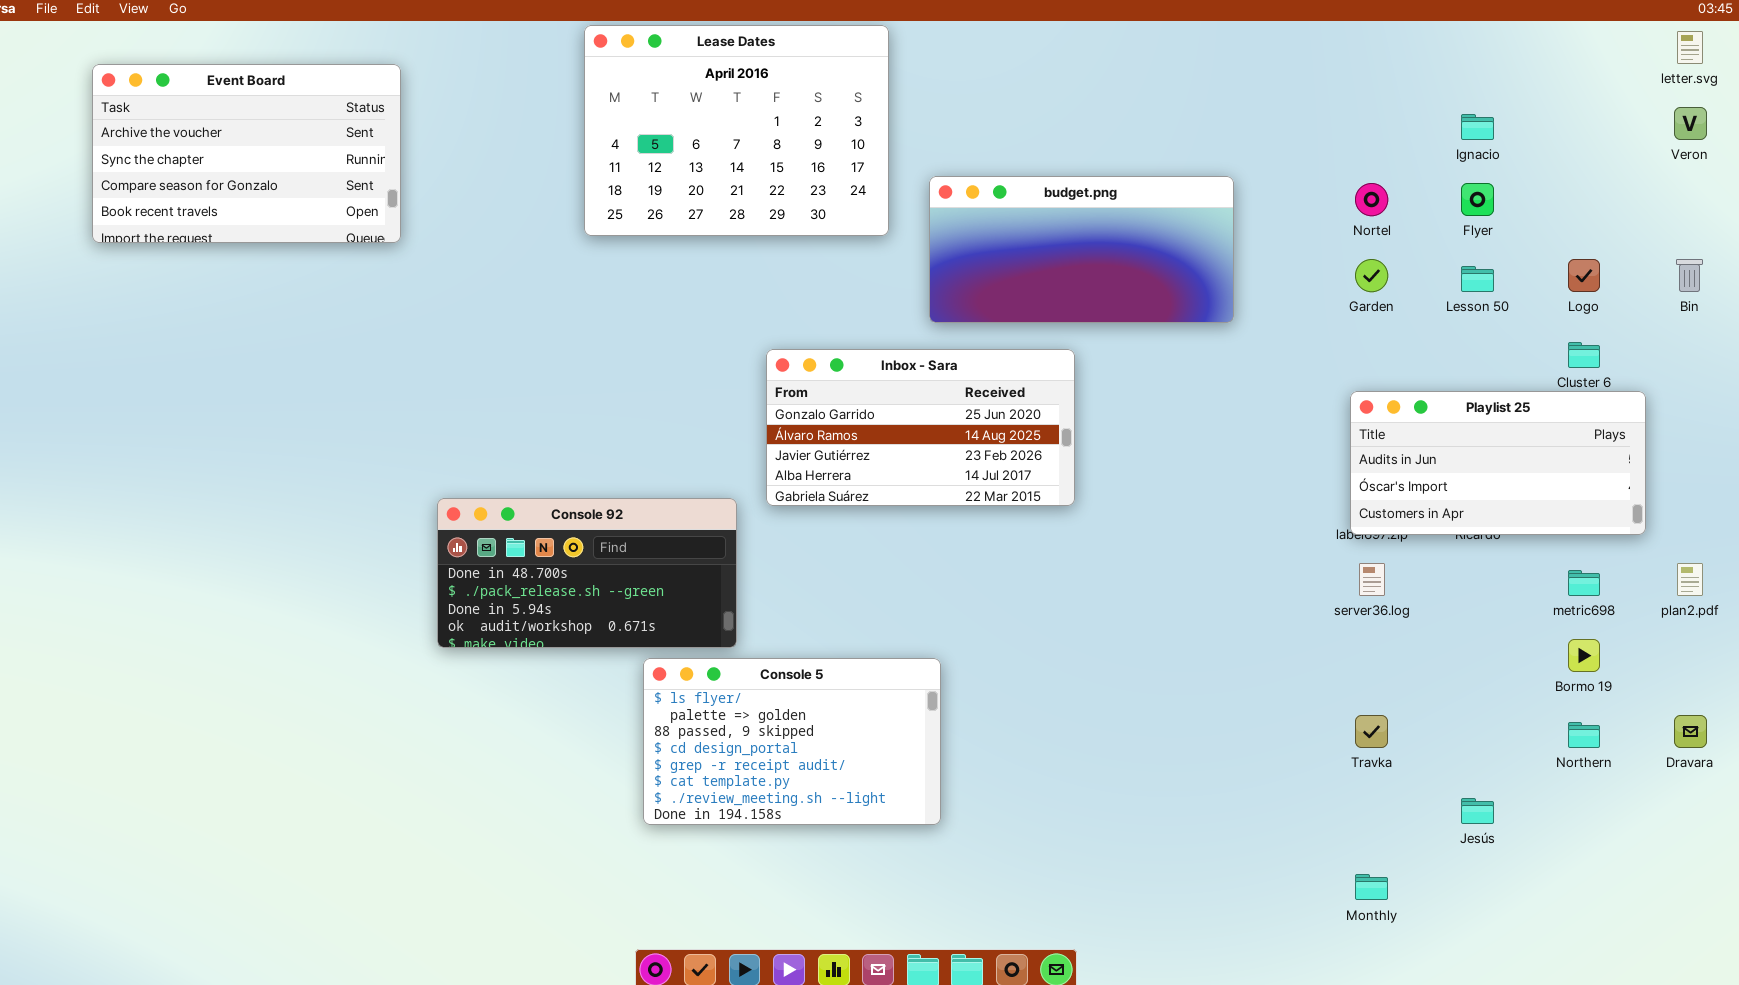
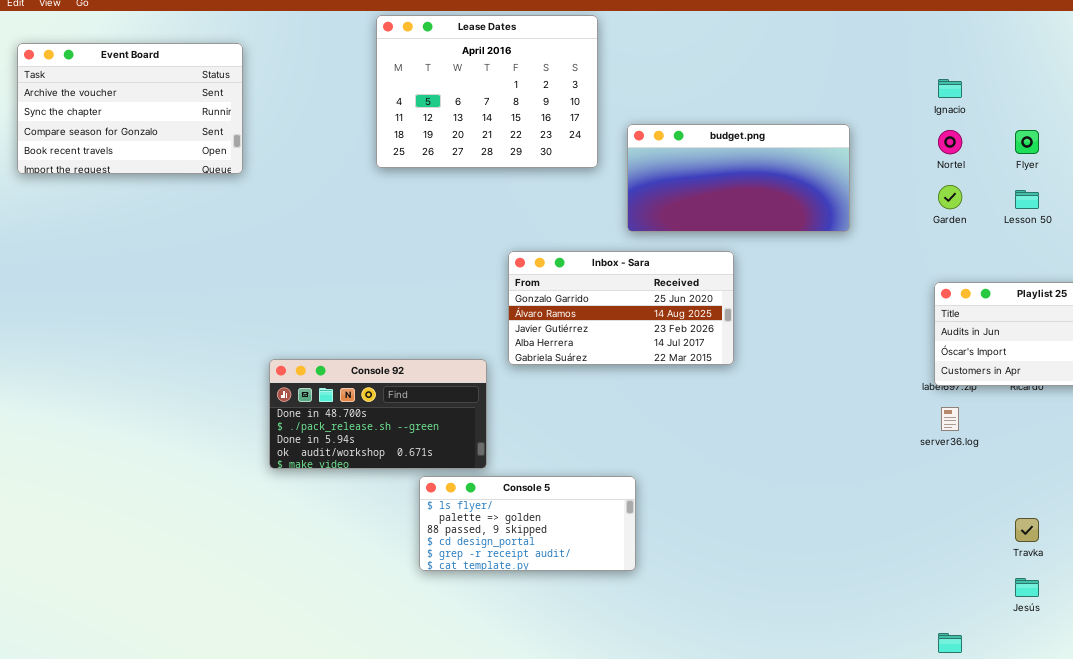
Ignacio: [1461,114,1494,140] -> [938,79,962,98], moved
Console 5: [643,658,941,825] -> [419,476,636,571], resized
Travka: [1355,715,1388,748] -> [1015,518,1039,542], moved

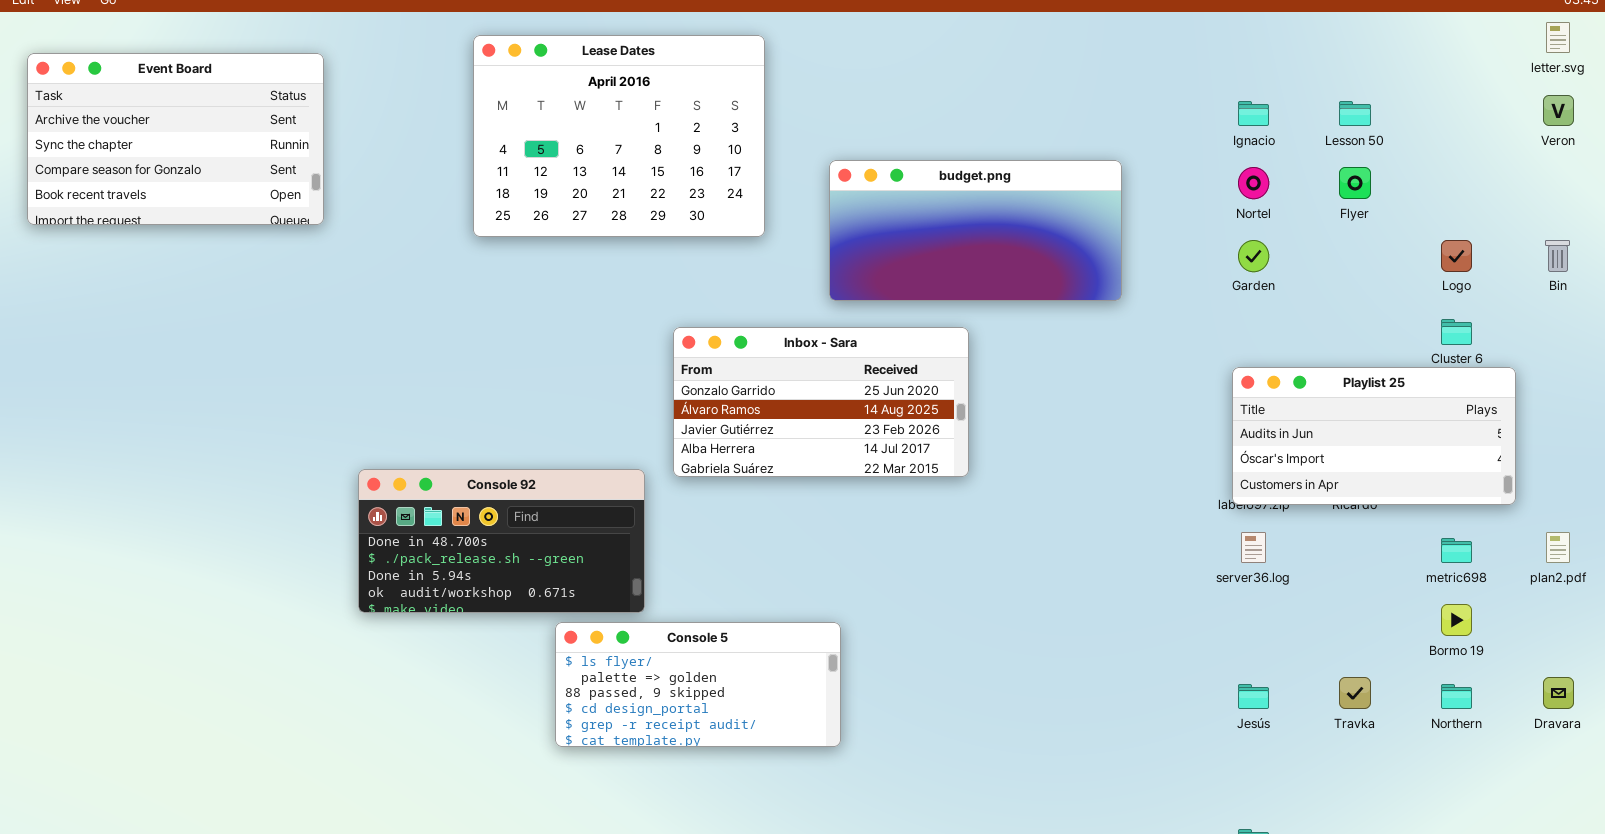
Lease Dates: [376,15,598,168] -> [473,35,765,237], moved
Lesson 50: [1015,190,1039,209] -> [1339,101,1371,126], moved
Jesús: [1015,578,1039,597] -> [1238,684,1269,709], moved

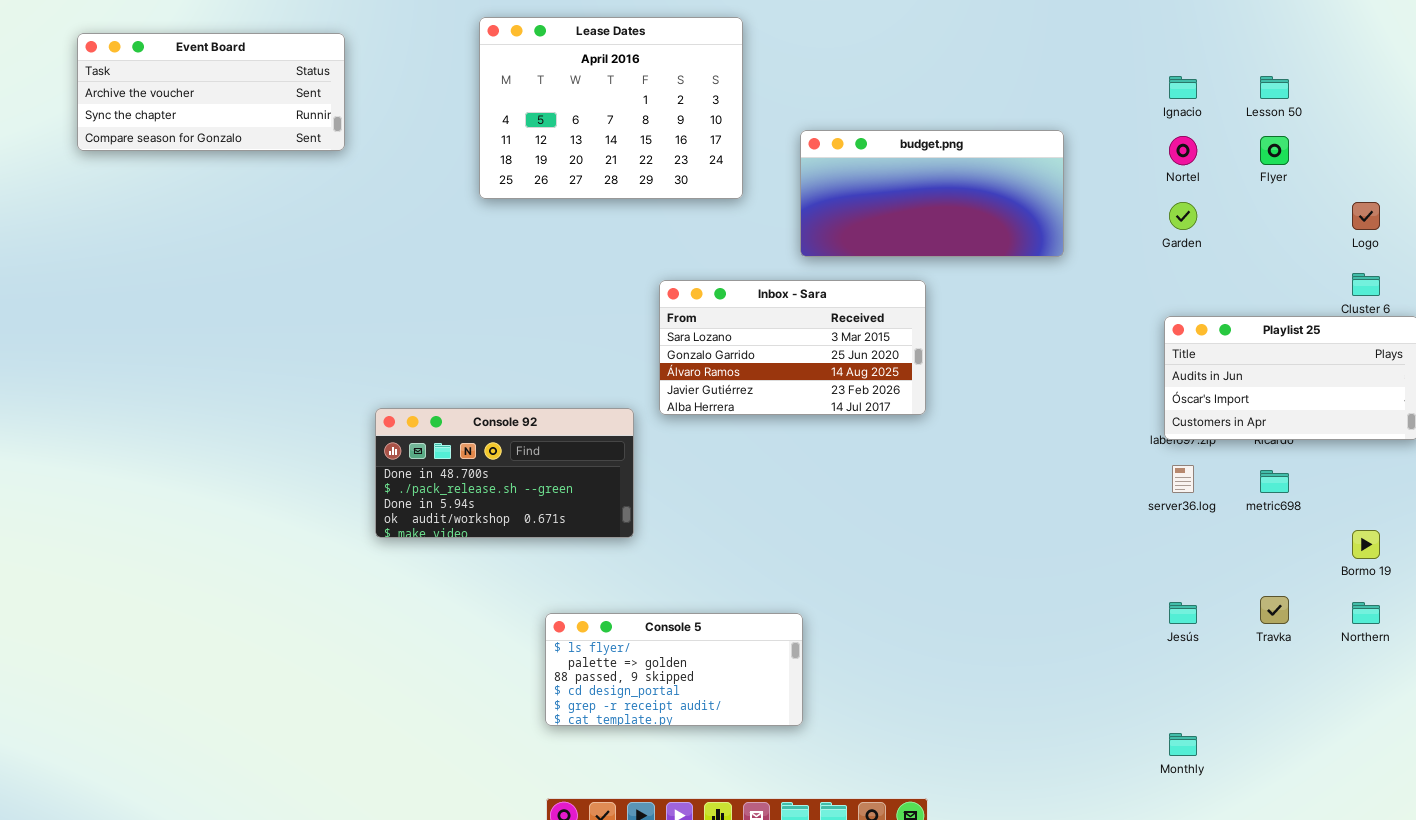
Event Board: [27,53,324,225] -> [77,33,345,151], resized
Inbox - Sara: [673,327,969,477] -> [659,280,926,415], scrolled up 1 row
metric698: [1441,538,1472,563] -> [1260,470,1289,493], moved
Console 5: [555,622,841,747] -> [545,613,803,726], moved

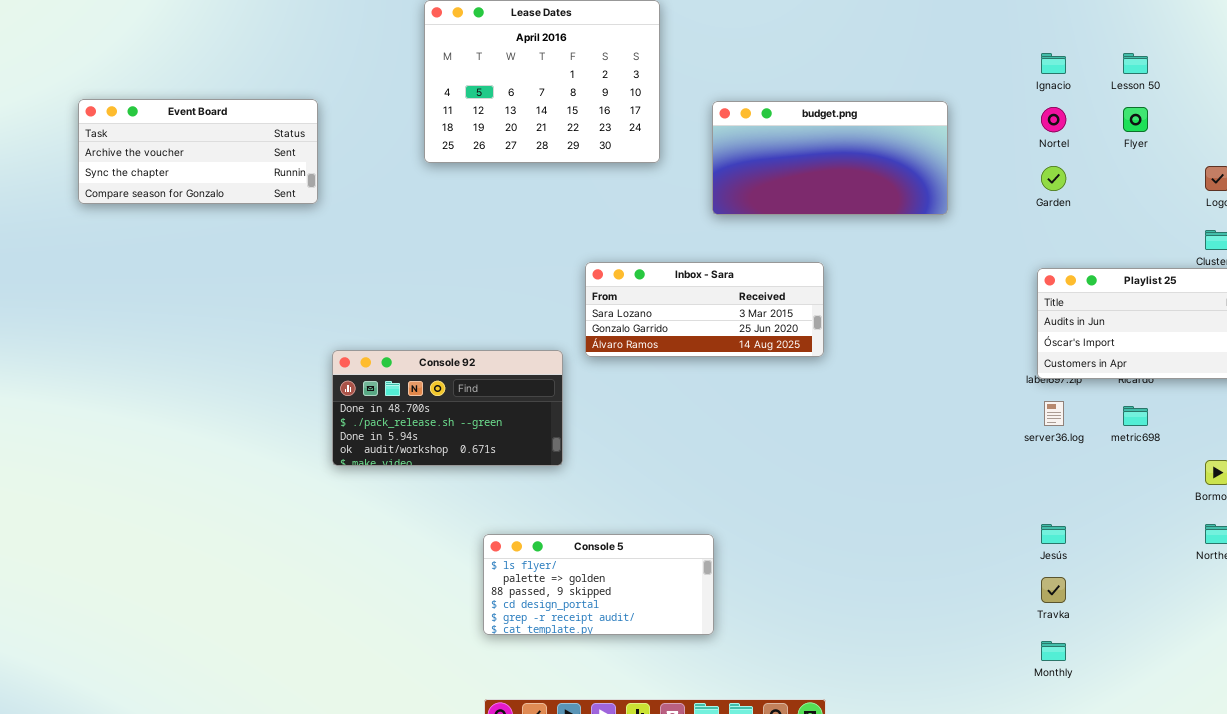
Event Board: [77,33,345,151] -> [78,99,318,204], moved
Inbox - Sara: [659,280,926,415] -> [585,262,824,357], resized
Travka: [1260,596,1289,624] -> [1041,577,1066,603], moved

